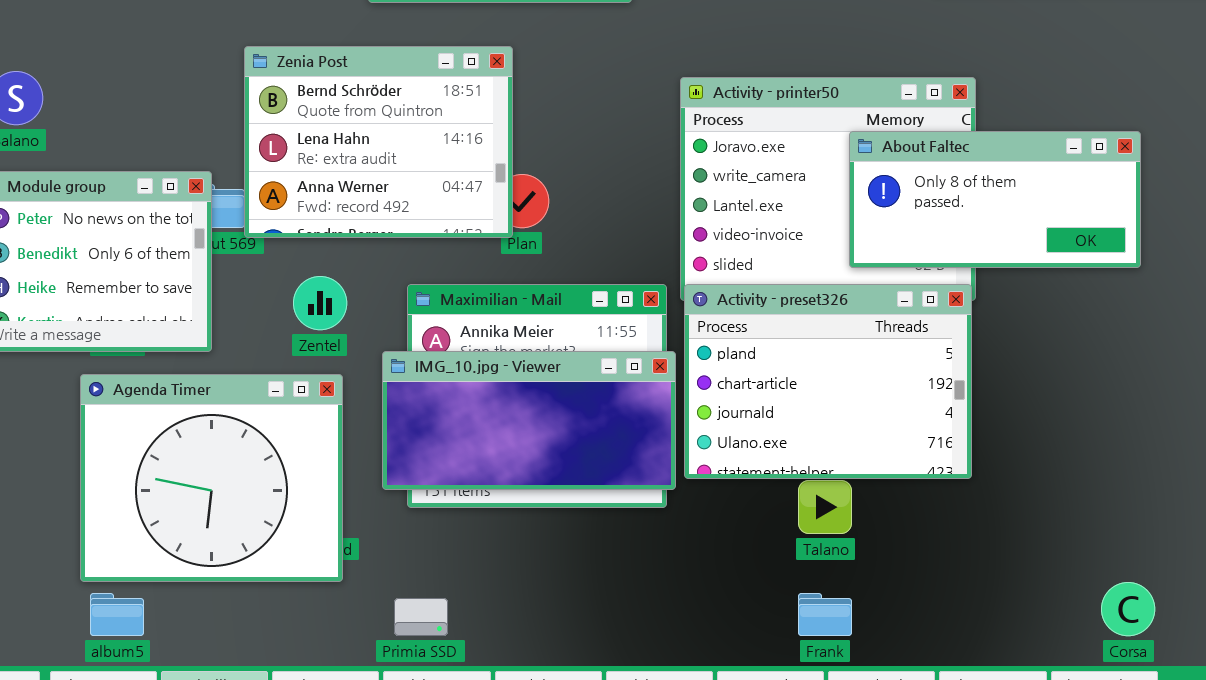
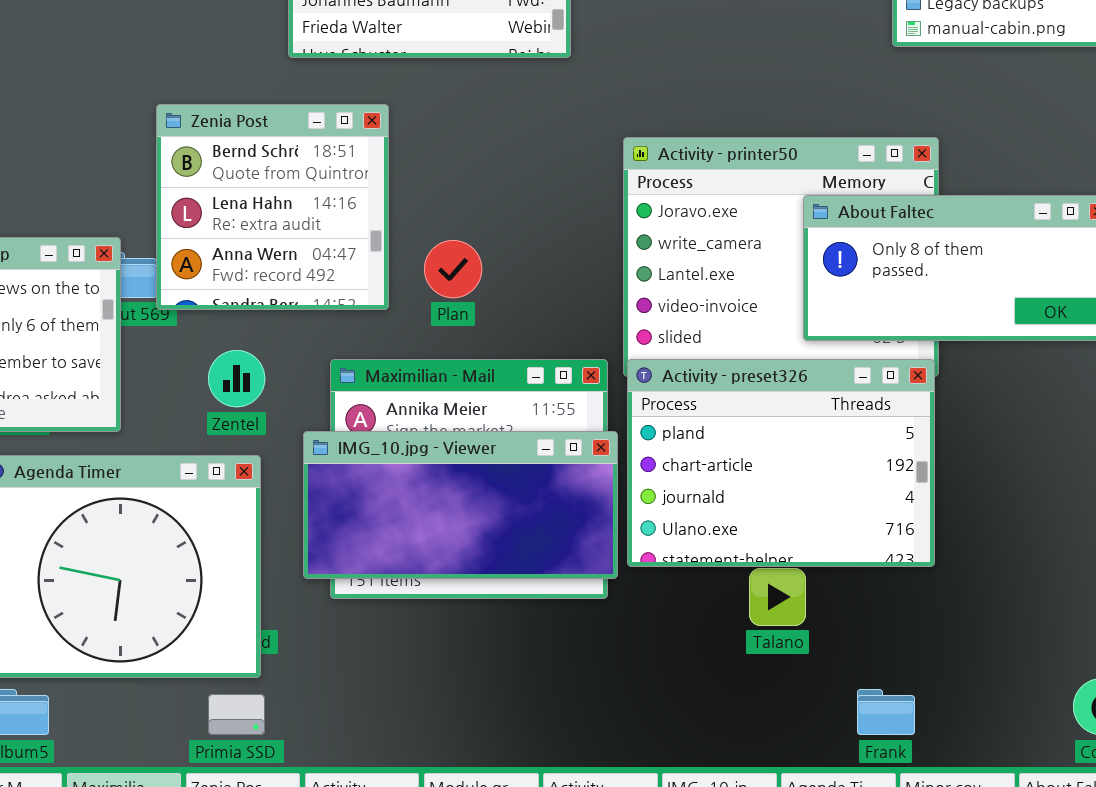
Zenia Post: [244,46,513,238] -> [156,104,389,310], resized
Frank: [798,593,852,636] -> [857,689,915,735], moved
Primia SSD: [394,598,448,636] -> [208,694,265,735], moved

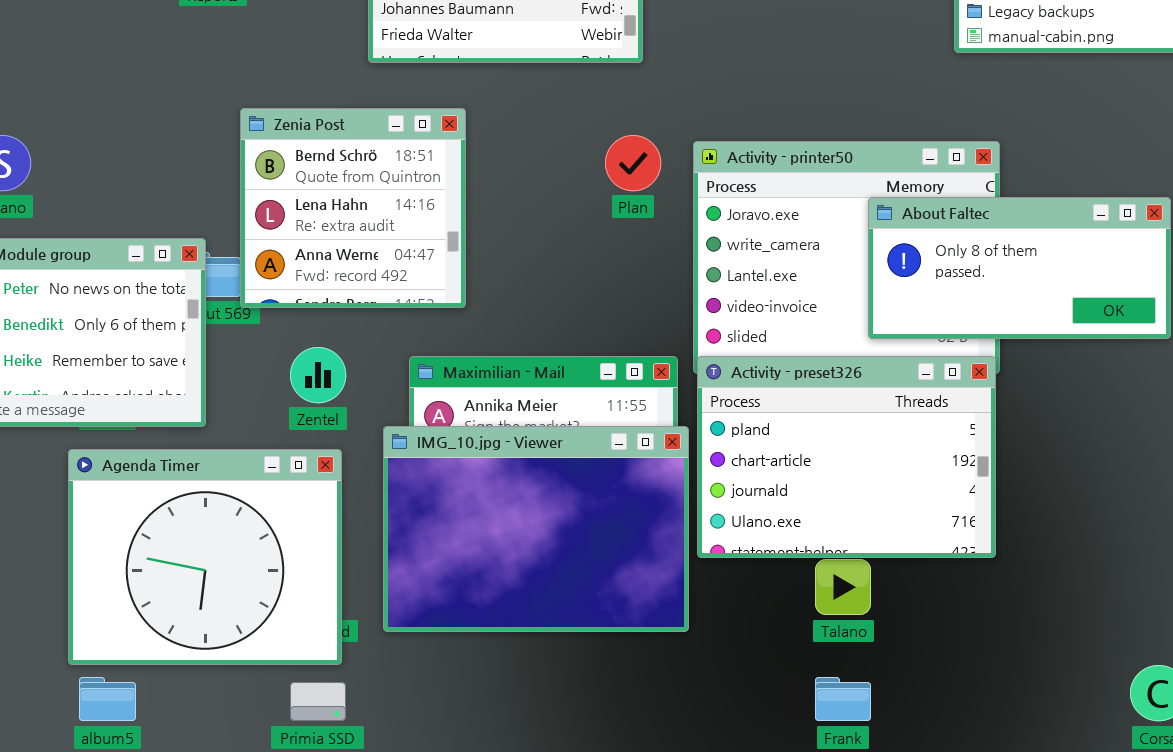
Plan: [424,240,482,298] -> [605,135,661,191], moved
IMG_10.jpg - Viewer: [303,431,618,579] -> [383,426,689,632], resized
Frank: [857,689,915,735] -> [815,677,871,721], moved

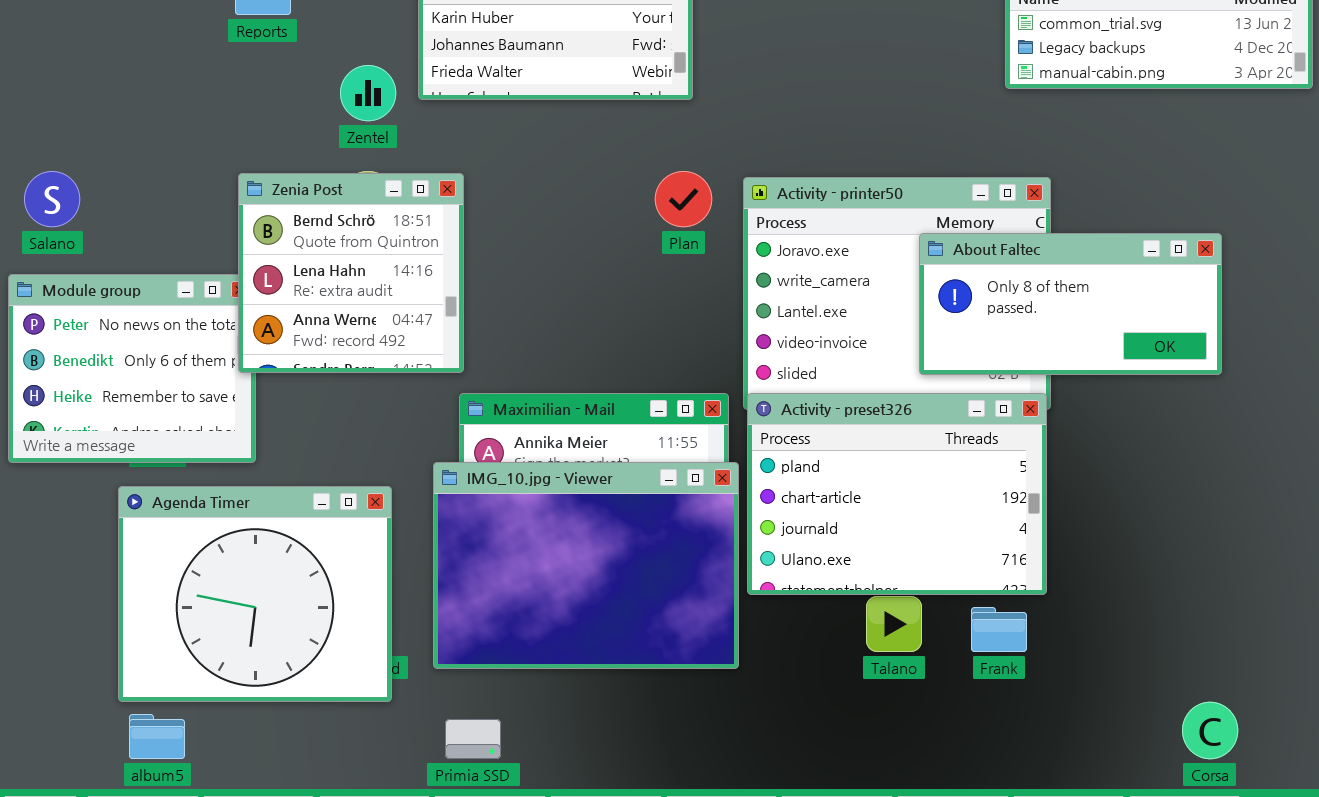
Zenia Post: [240,108,466,308] -> [238,173,464,373], moved
Zentel: [290,347,346,403] -> [340,65,396,121], moved
Frank: [815,677,871,721] -> [971,607,1027,652], moved
Primia SSD: [290,682,346,721] -> [445,719,501,759], moved

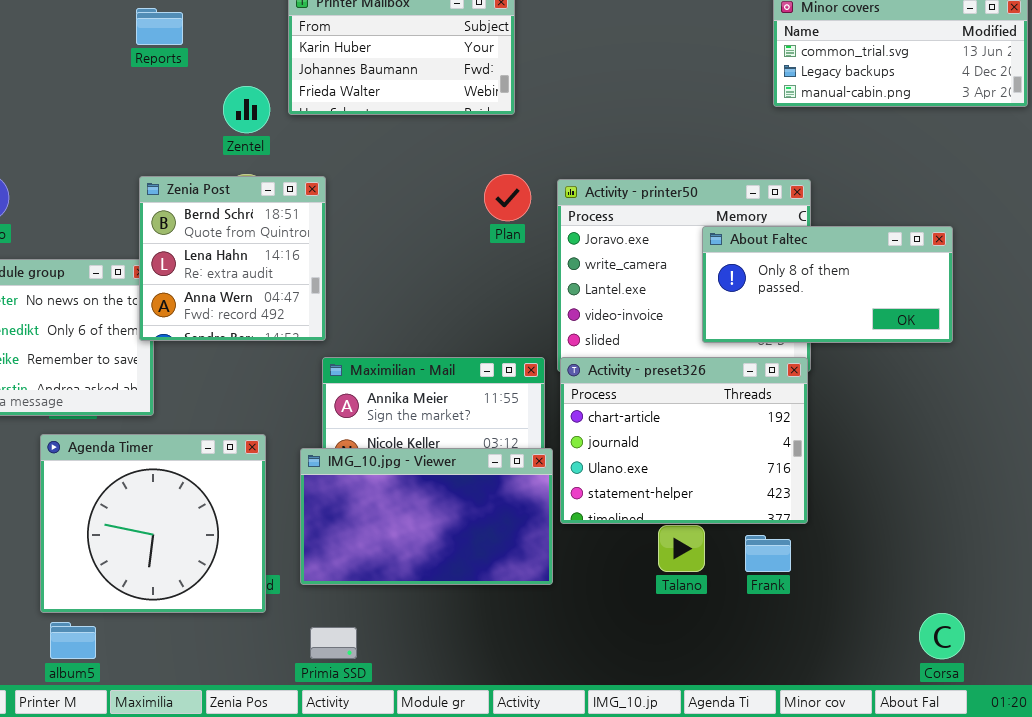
Activity - preset326: [747,393,1047,595] -> [560,357,808,524], scrolled down 1 row
IMG_10.jpg - Viewer: [433,462,739,669] -> [300,448,553,585], resized

